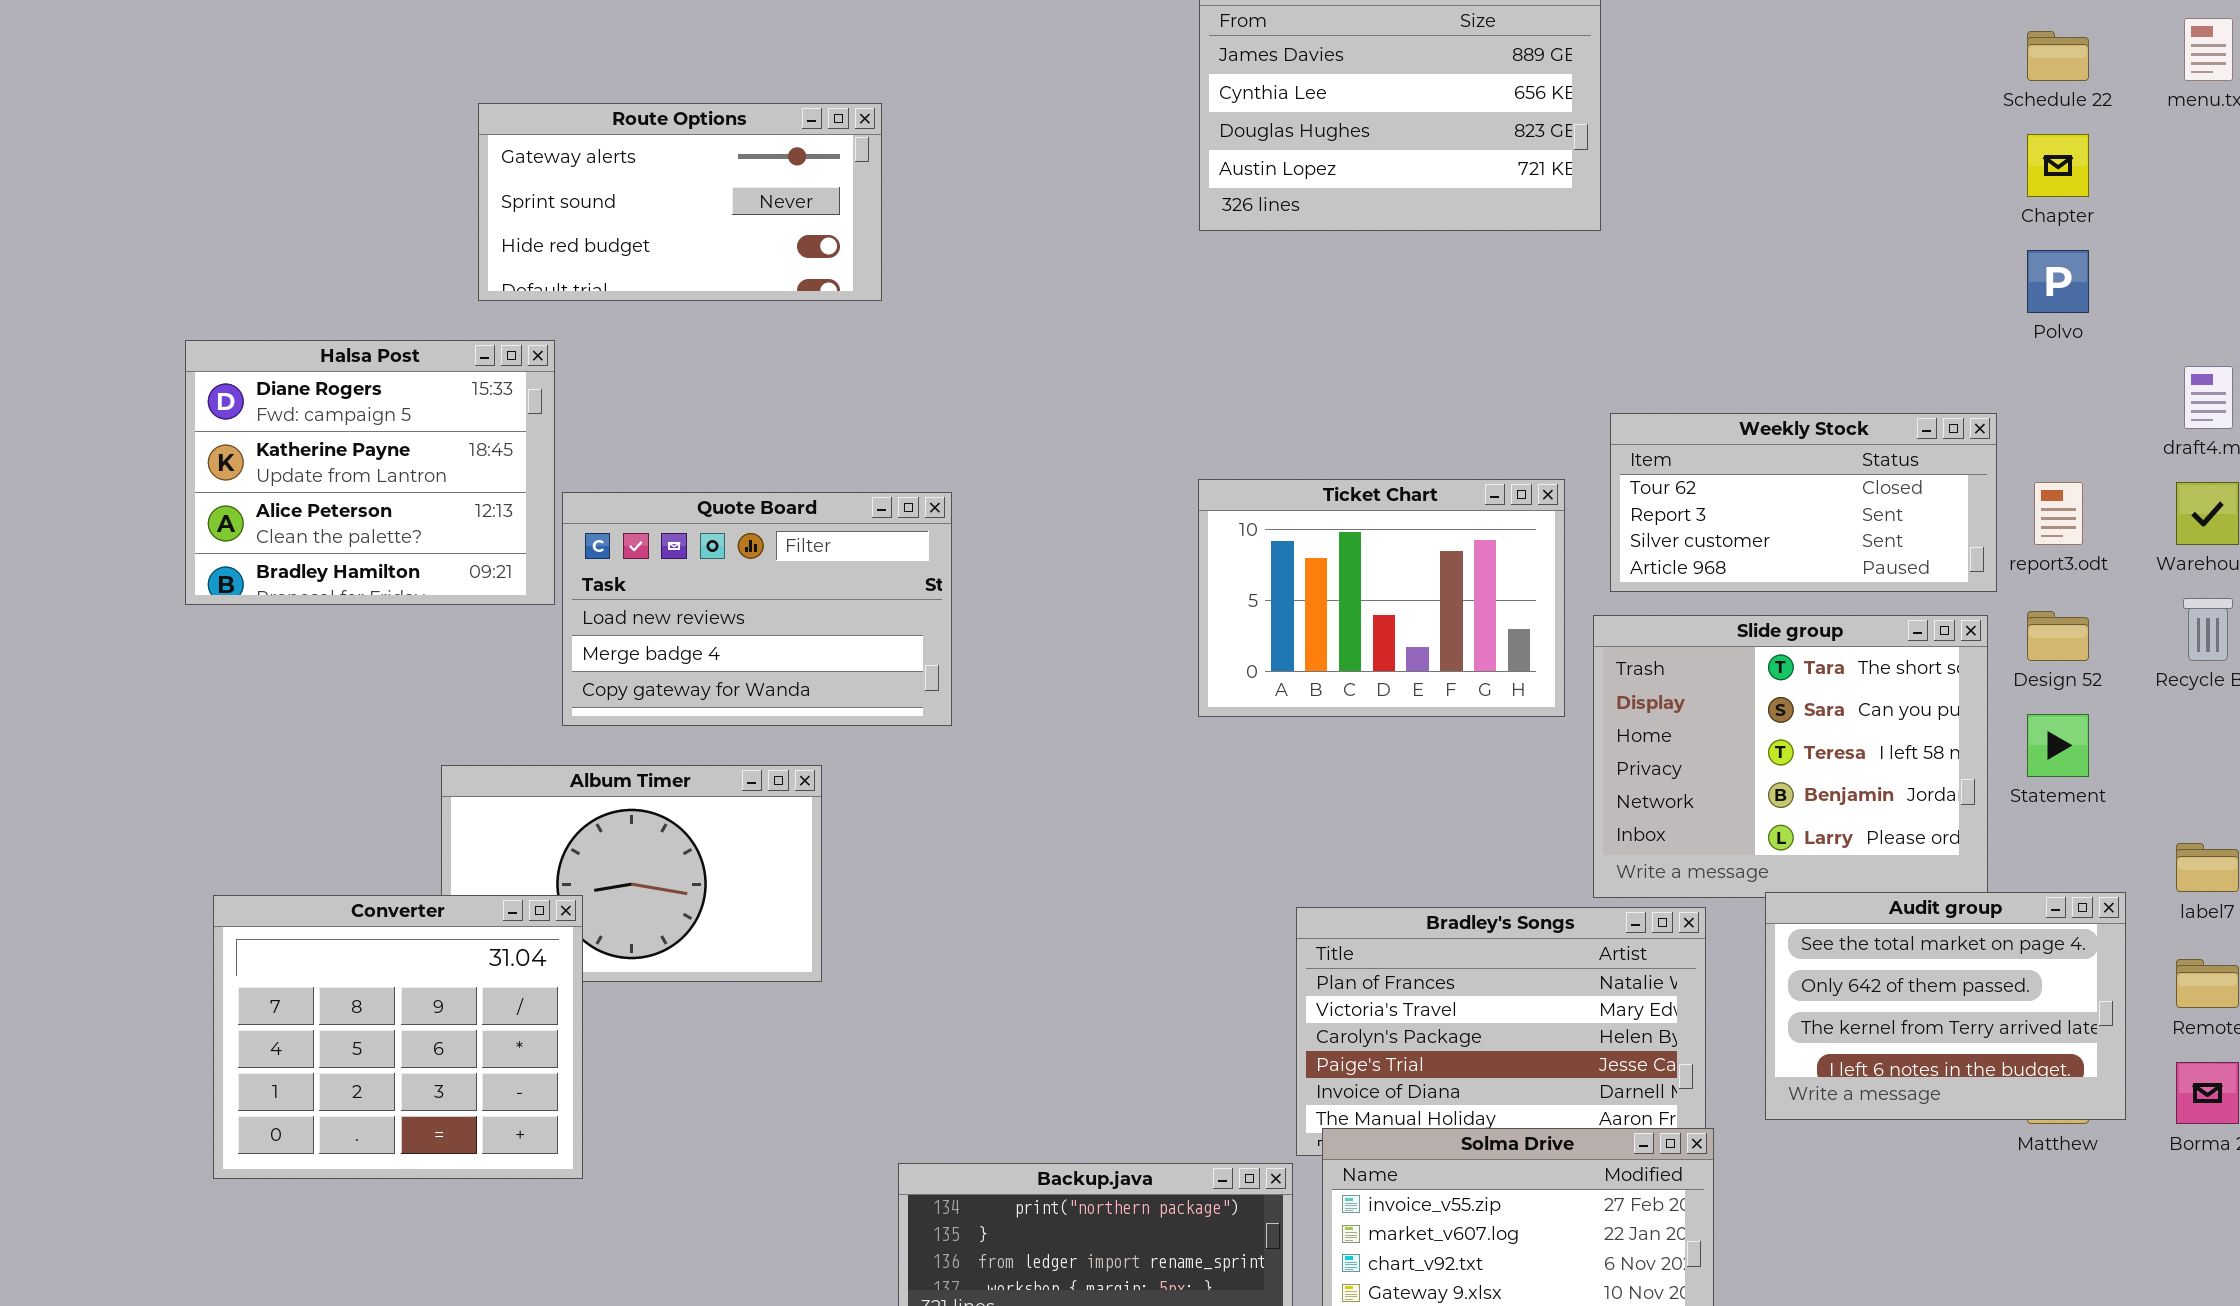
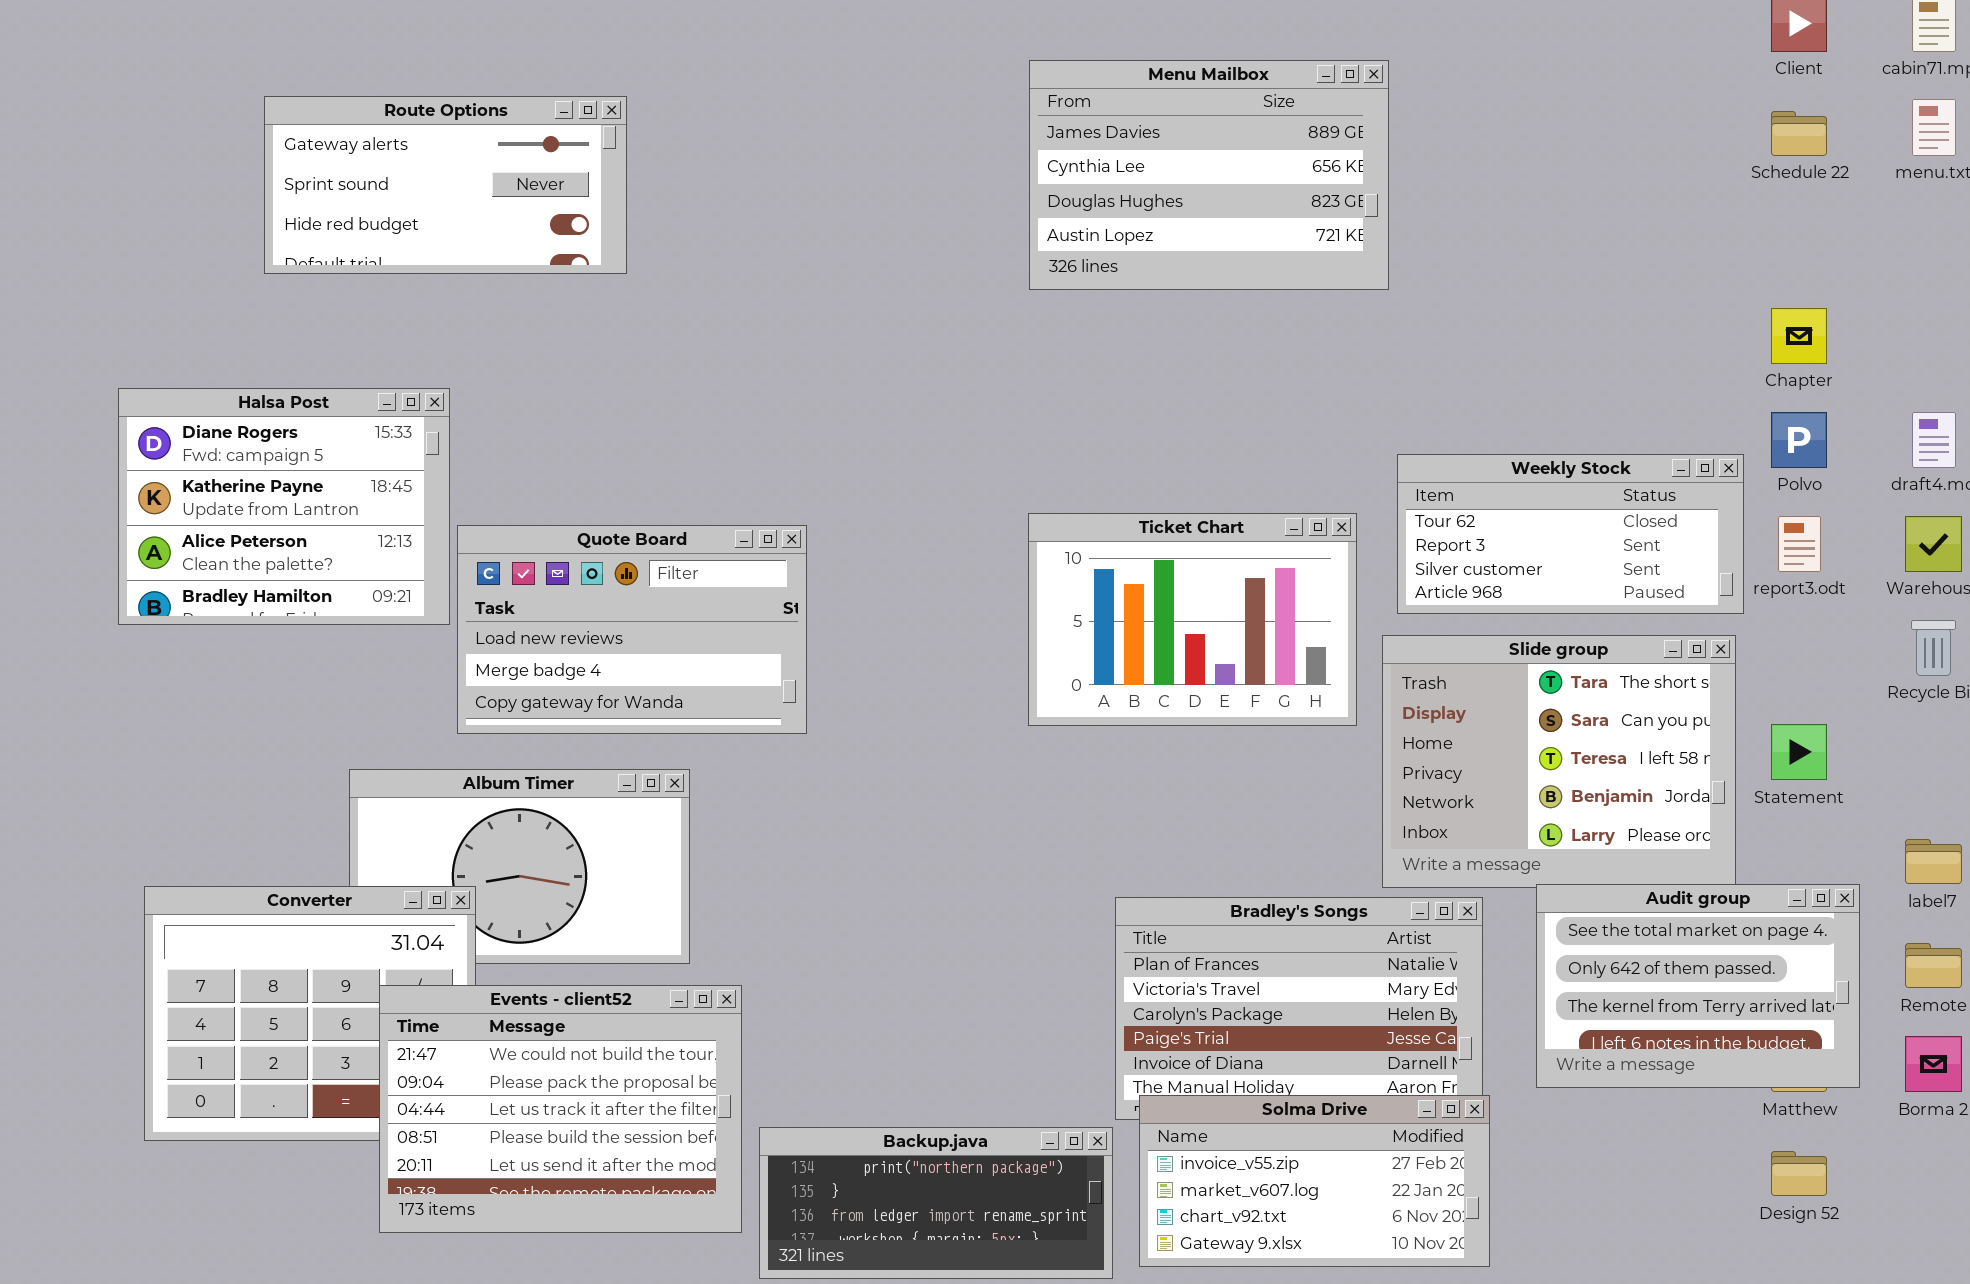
Route Options: [478,103,882,301] -> [264,96,627,274], moved
Chapter: [2027,134,2089,197] -> [1771,308,1827,364], moved
Polvo: [2027,250,2089,313] -> [1771,412,1827,468], moved
Design 52: [2027,611,2089,661] -> [1771,1151,1827,1196], moved
Events - client52: none -> [379,985,742,1233], opened

